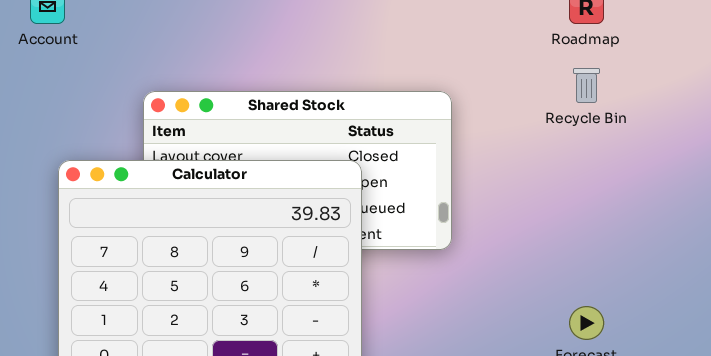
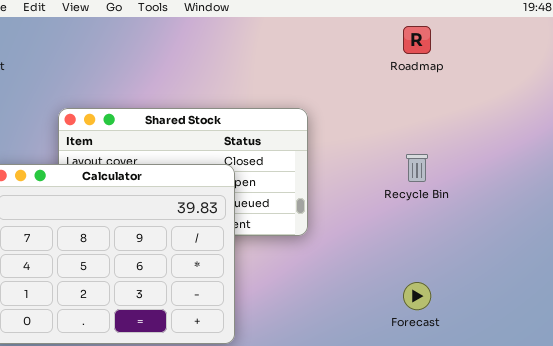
Recycle Bin: [573,68,600,103] -> [406,154,428,182], moved

